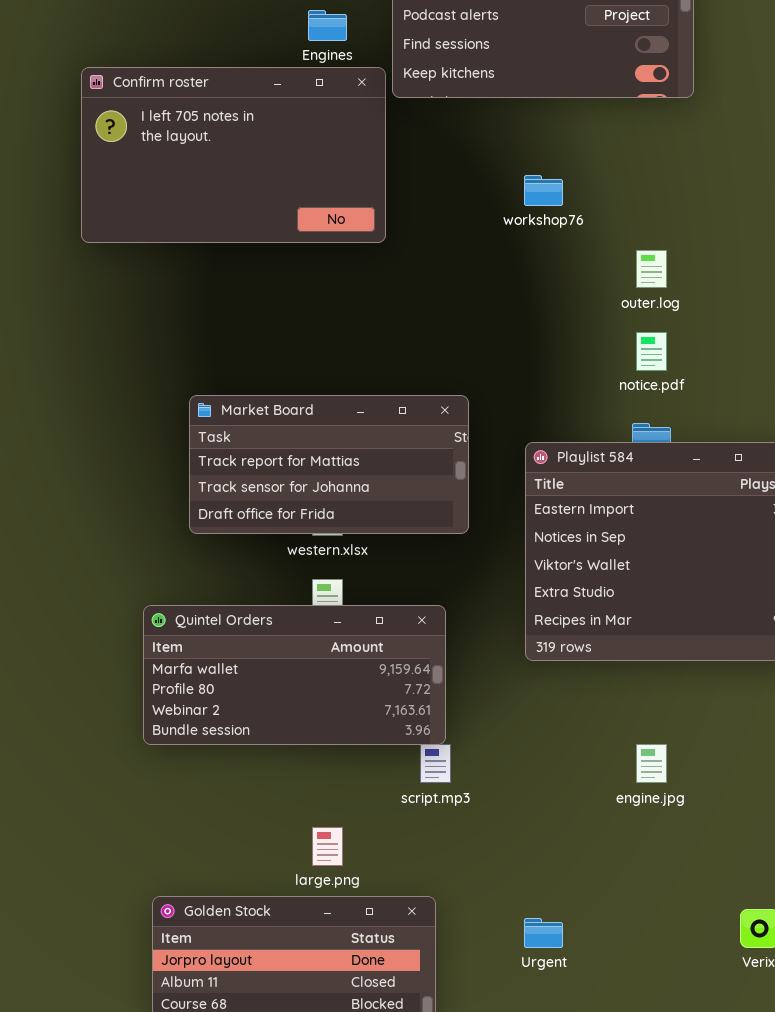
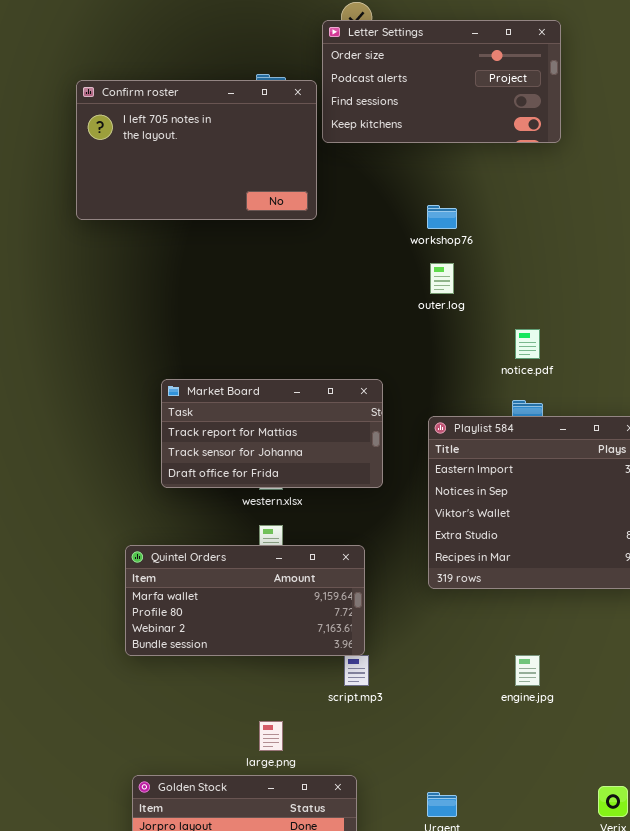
Confirm roster: [81,67,386,243] -> [76,80,317,220], moved
outer.log: [636,250,667,288] -> [430,263,454,294], moved

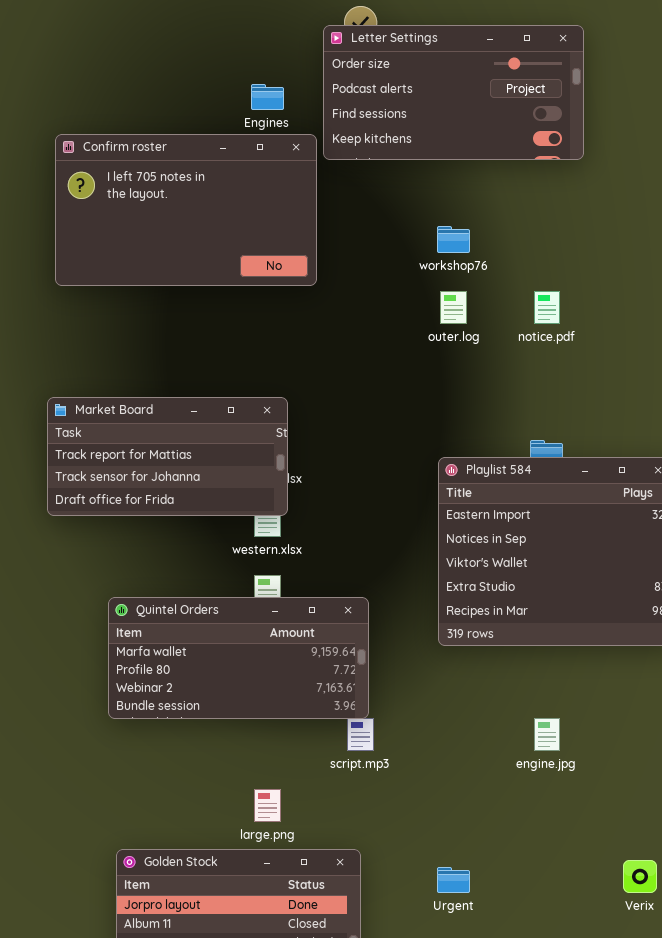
Confirm roster: [76,80,317,220] -> [55,134,317,286], moved
notice.pdf: [515,329,540,359] -> [534,291,560,324], moved
Market Board: [161,379,383,488] -> [47,397,288,516], moved

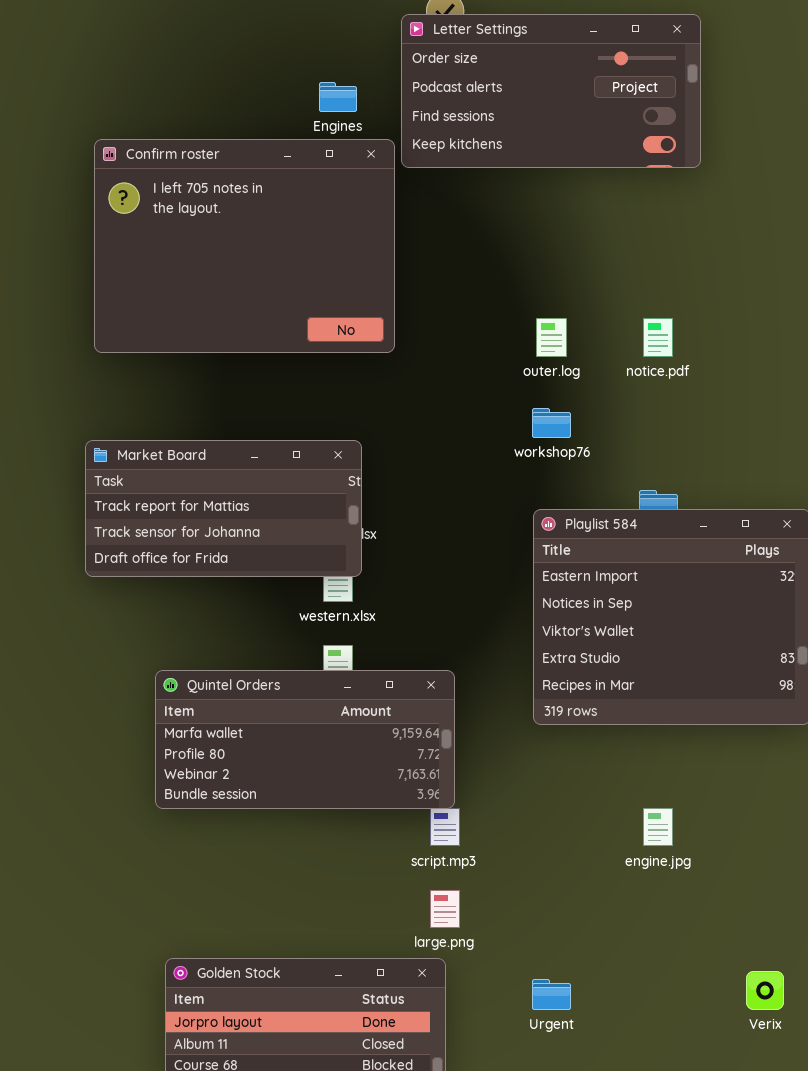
Confirm roster: [55,134,317,286] -> [94,139,395,353], resized
workshop76: [437,226,470,253] -> [532,408,571,438], moved
large.png: [254,789,281,822] -> [430,890,460,928], moved

